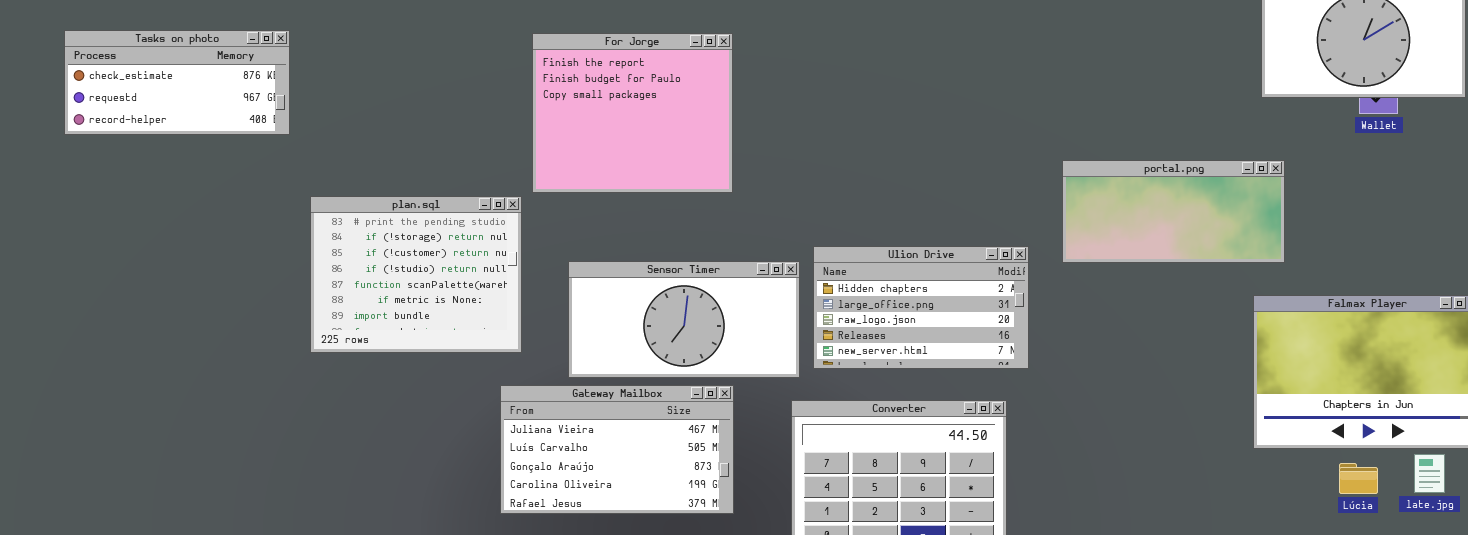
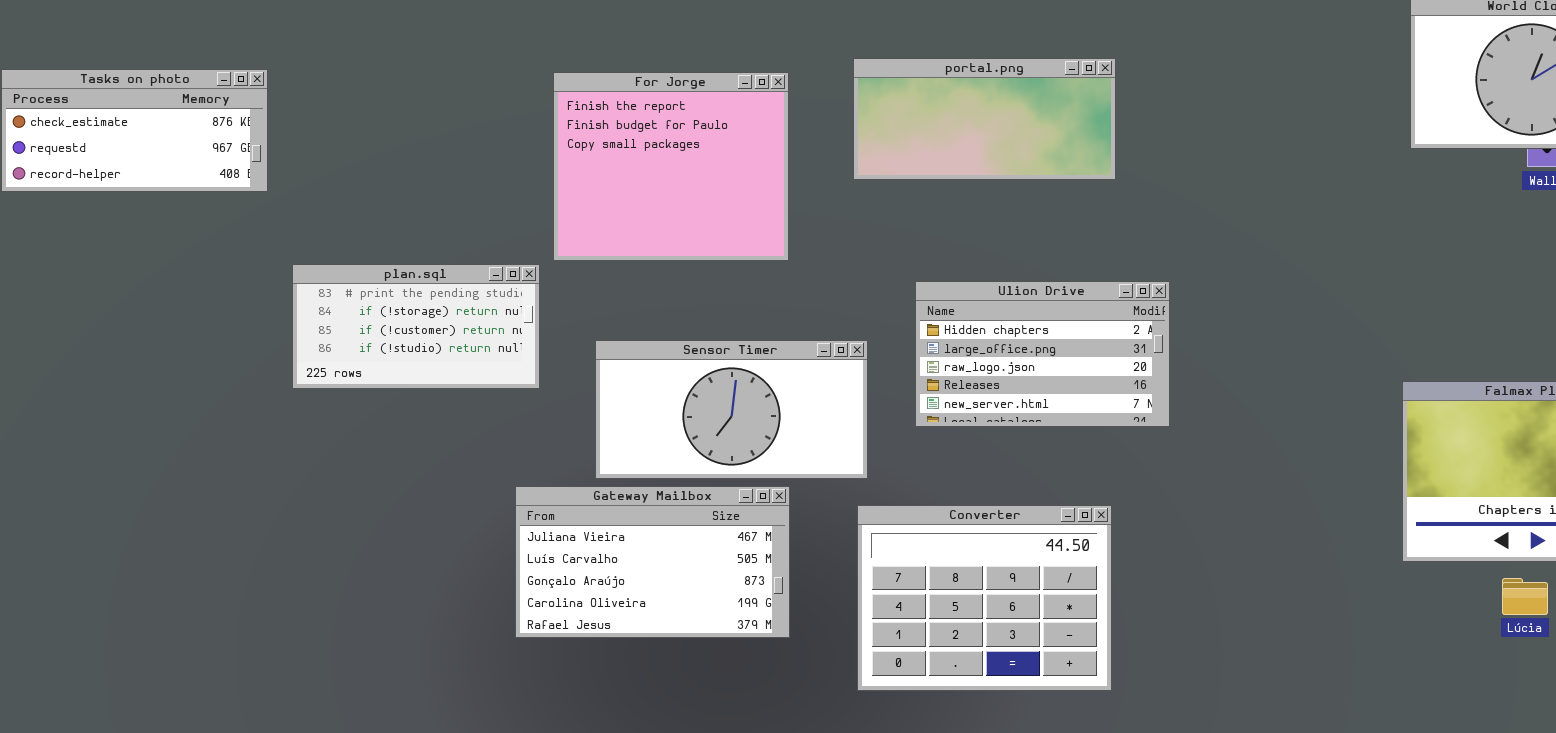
portal.png: [1062,160,1285,263] -> [853,58,1116,180], moved
plan.sql: [310,196,522,353] -> [292,264,540,389], resized
Ulion Drive: [813,246,1029,369] -> [915,281,1170,427], moved

